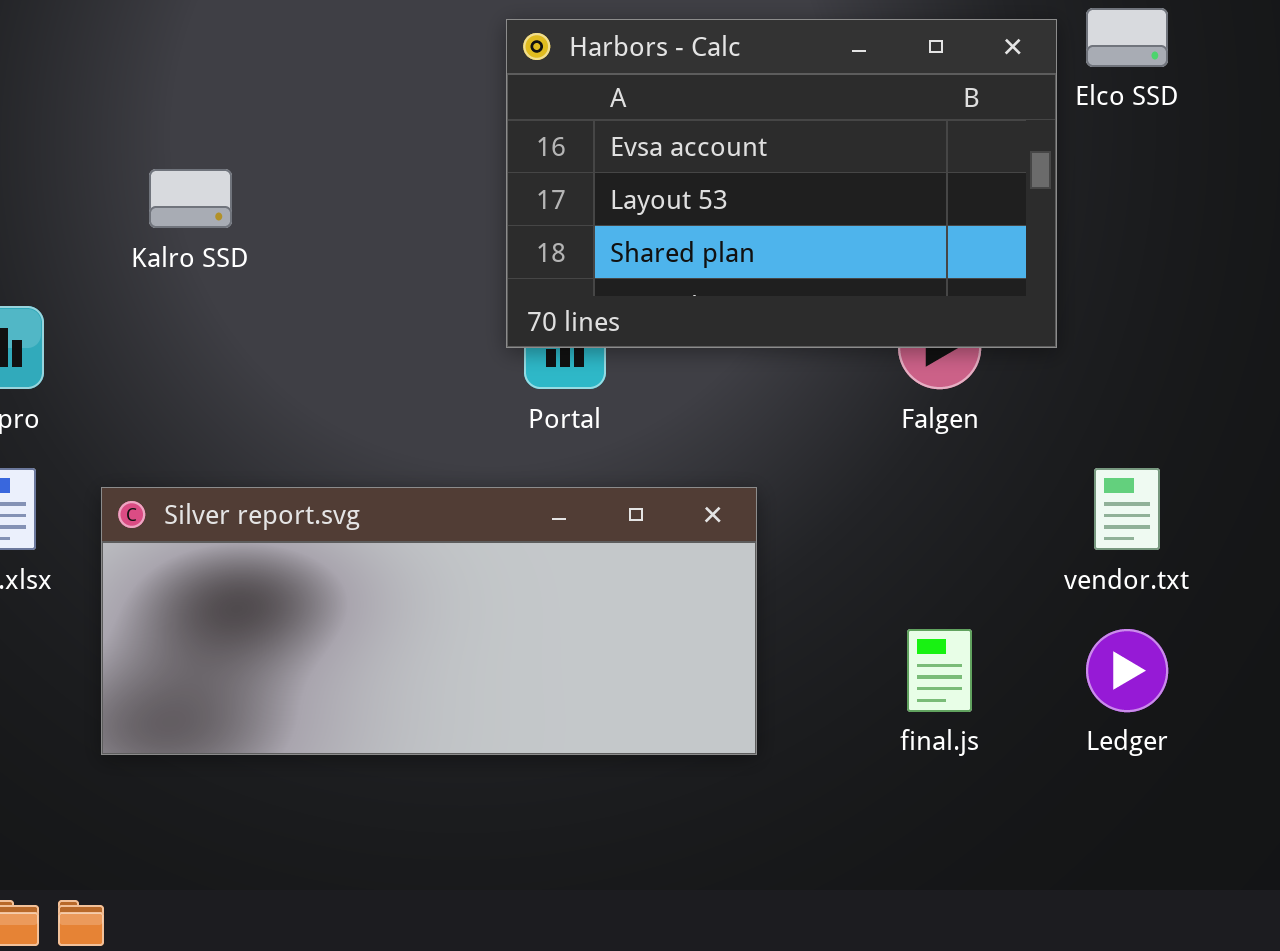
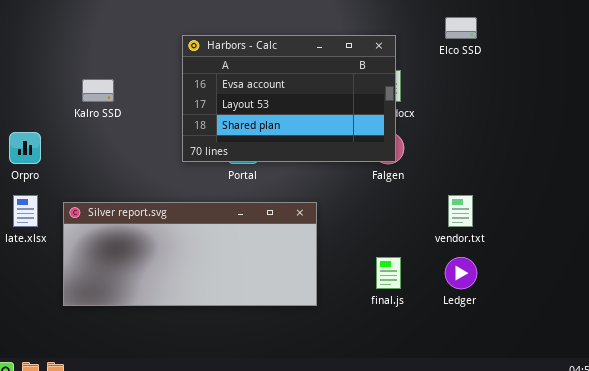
Harbors - Calc: [506,19,1057,348] -> [182,35,396,162], moved

